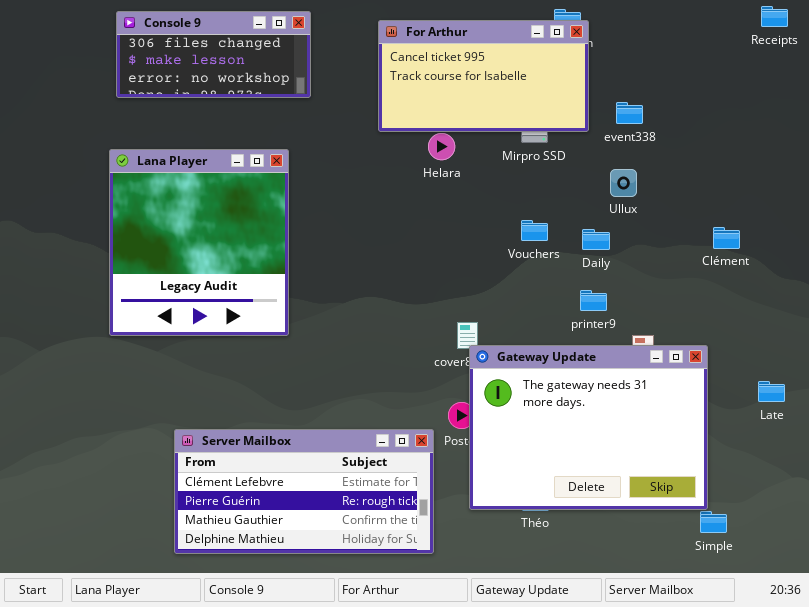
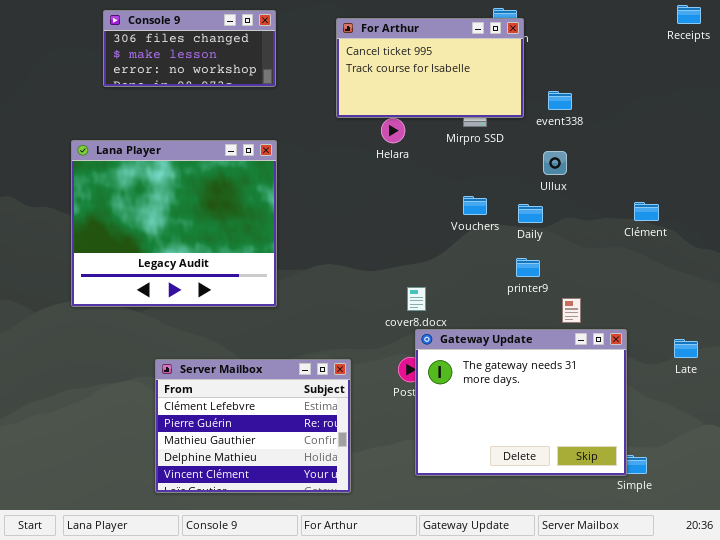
Lana Player: [109,149,289,336] -> [71,140,277,307], moved, resized
Gateway Update: [469,345,708,510] -> [415,329,627,476], moved
Server Mailbox: [174,429,434,554] -> [155,359,351,493], resized

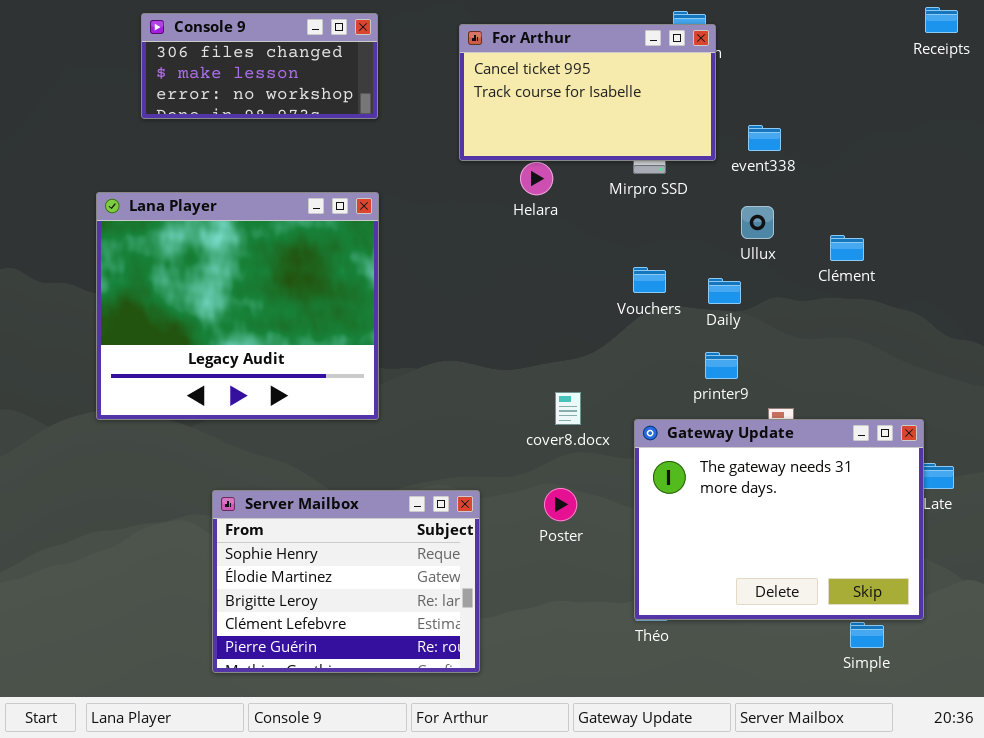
Clément: [634,202,659,221] -> [830,235,864,261], moved
Gateway Update: [415,329,627,476] -> [634,419,924,620], moved
Server Mailbox: [155,359,351,493] -> [212,490,480,673], scrolled up 3 rows

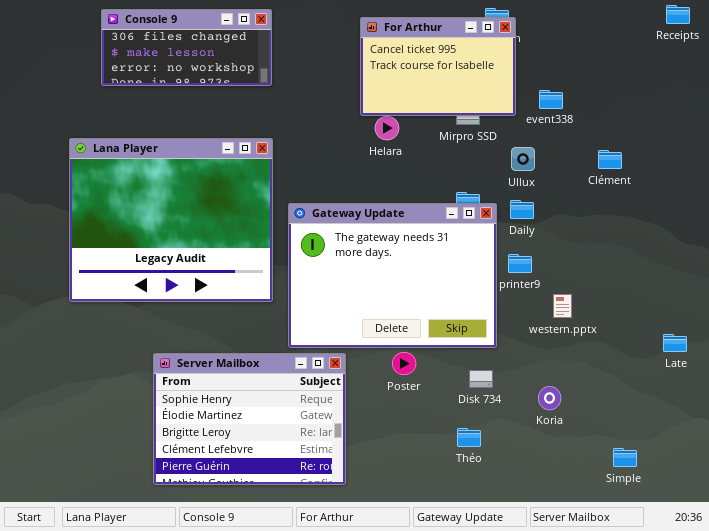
For Arthur: [459,24,716,161] -> [360,17,516,116], resized
Ullux: [741,206,774,239] -> [511,147,535,171], moved
Clément: [830,235,864,261] -> [598,150,622,169], moved
Gateway Update: [634,419,924,620] -> [288,203,497,348], moved

